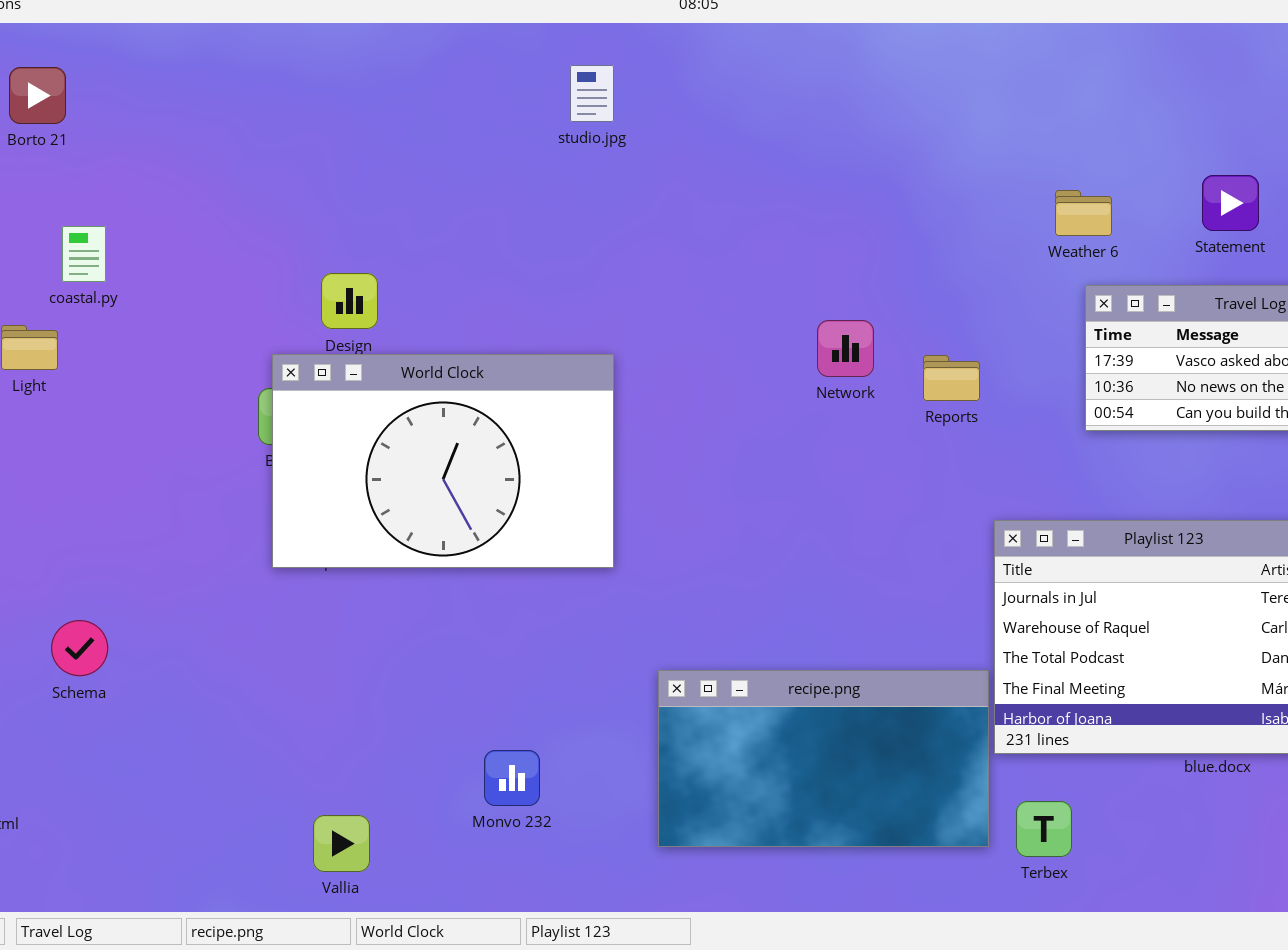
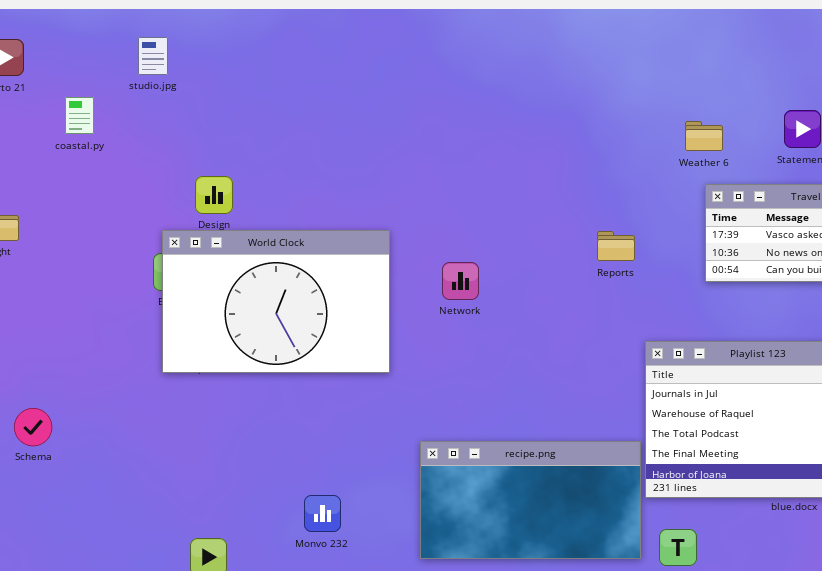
studio.jpg: [570,65,614,122] -> [138,37,168,75], moved
coastal.py: [62,226,106,282] -> [65,97,94,134], moved
Network: [817,320,874,377] -> [442,262,479,300], moved

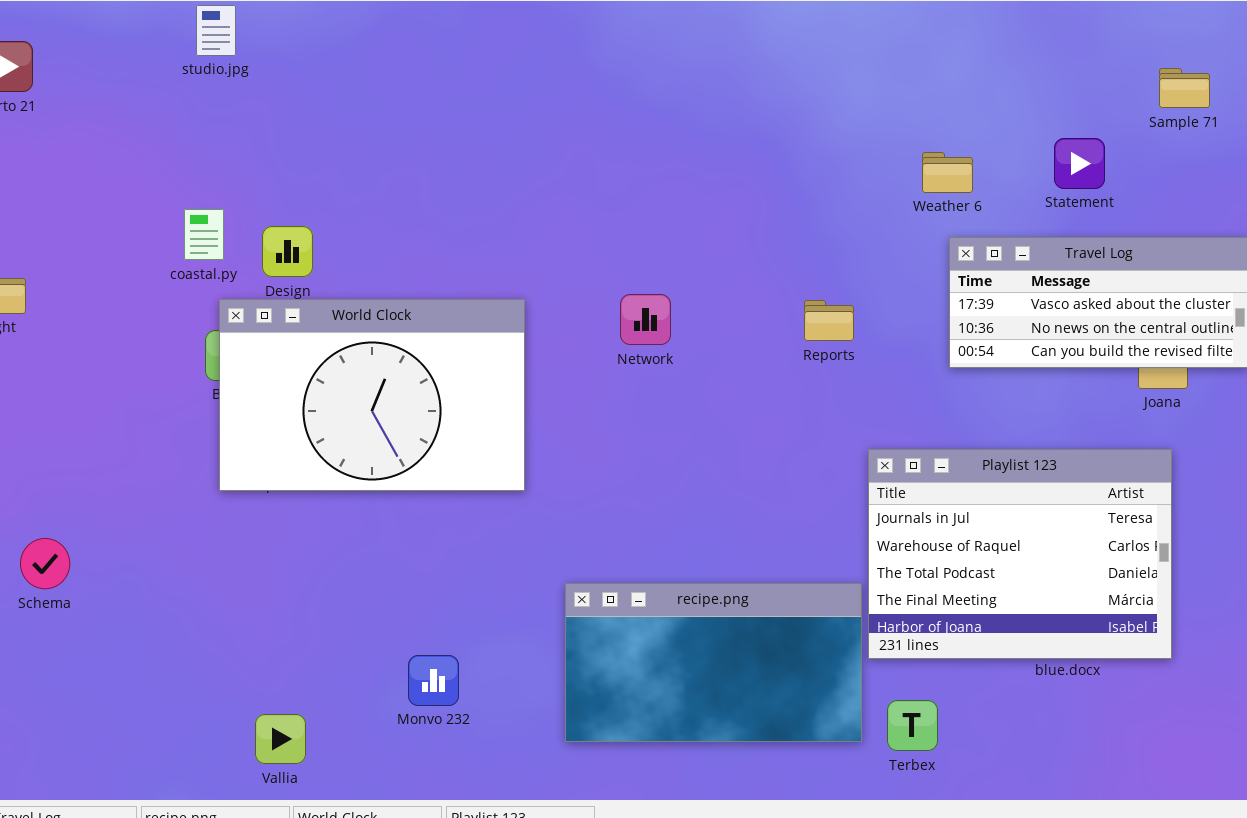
studio.jpg: [138,37,168,75] -> [196,5,236,56], moved
coastal.py: [65,97,94,134] -> [184,209,224,260], moved
Network: [442,262,479,300] -> [620,294,671,345], moved

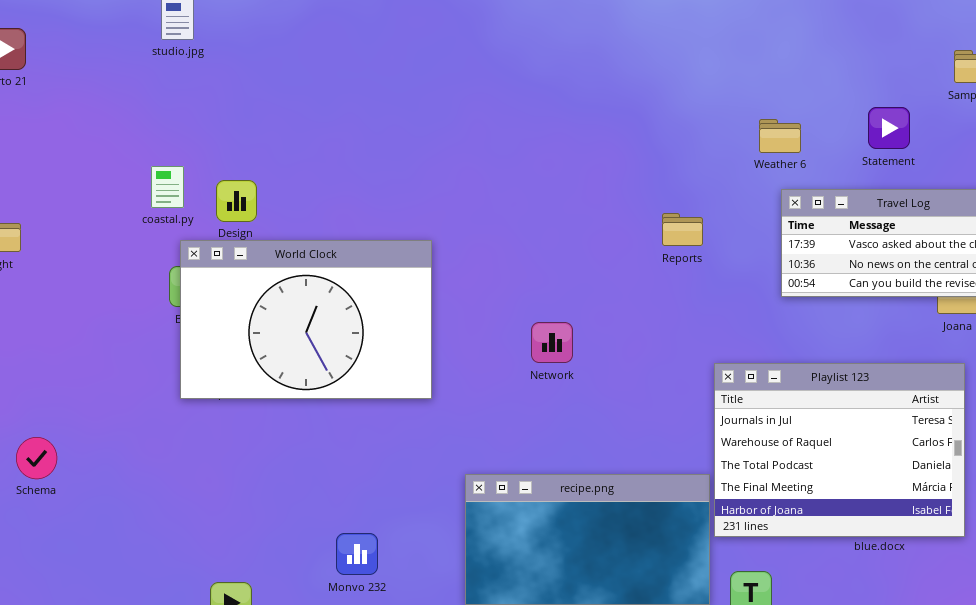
Network: [620,294,671,345] -> [531,322,573,363], moved
Reports: [804,300,854,341] -> [662,213,703,246], moved

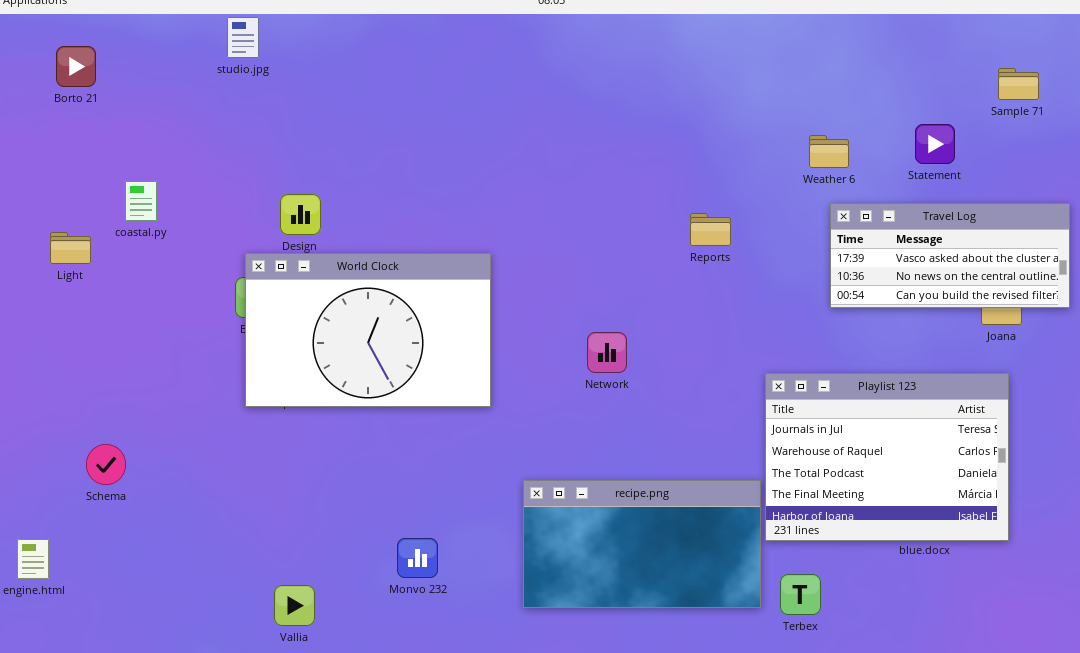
coastal.py: [151,166,184,208] -> [125,181,157,221], moved
Reports: [662,213,703,246] -> [690,213,731,246], moved

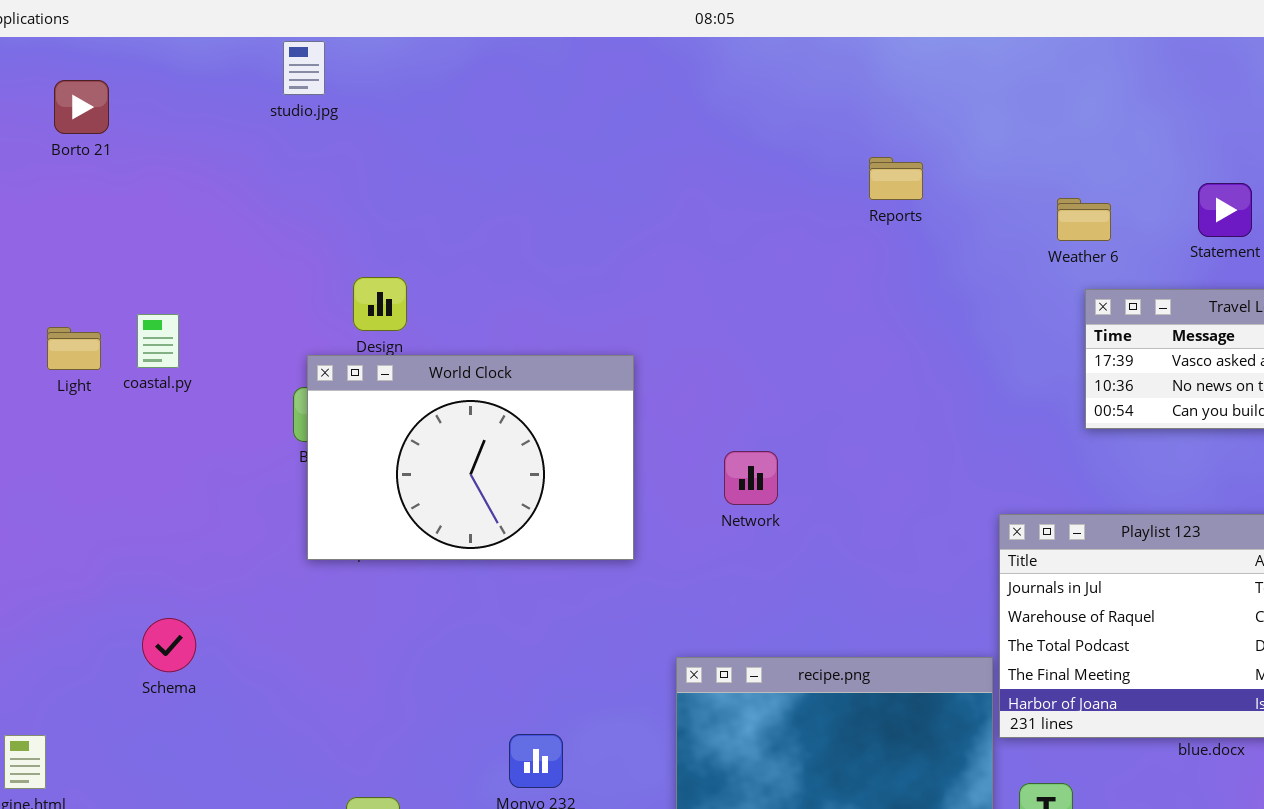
coastal.py: [125,181,157,221] -> [137,314,179,368], moved
Reports: [690,213,731,246] -> [869,157,923,200], moved
Network: [587,332,627,373] -> [724,451,778,505], moved
Schema: [86,444,126,485] -> [142,618,196,672], moved

